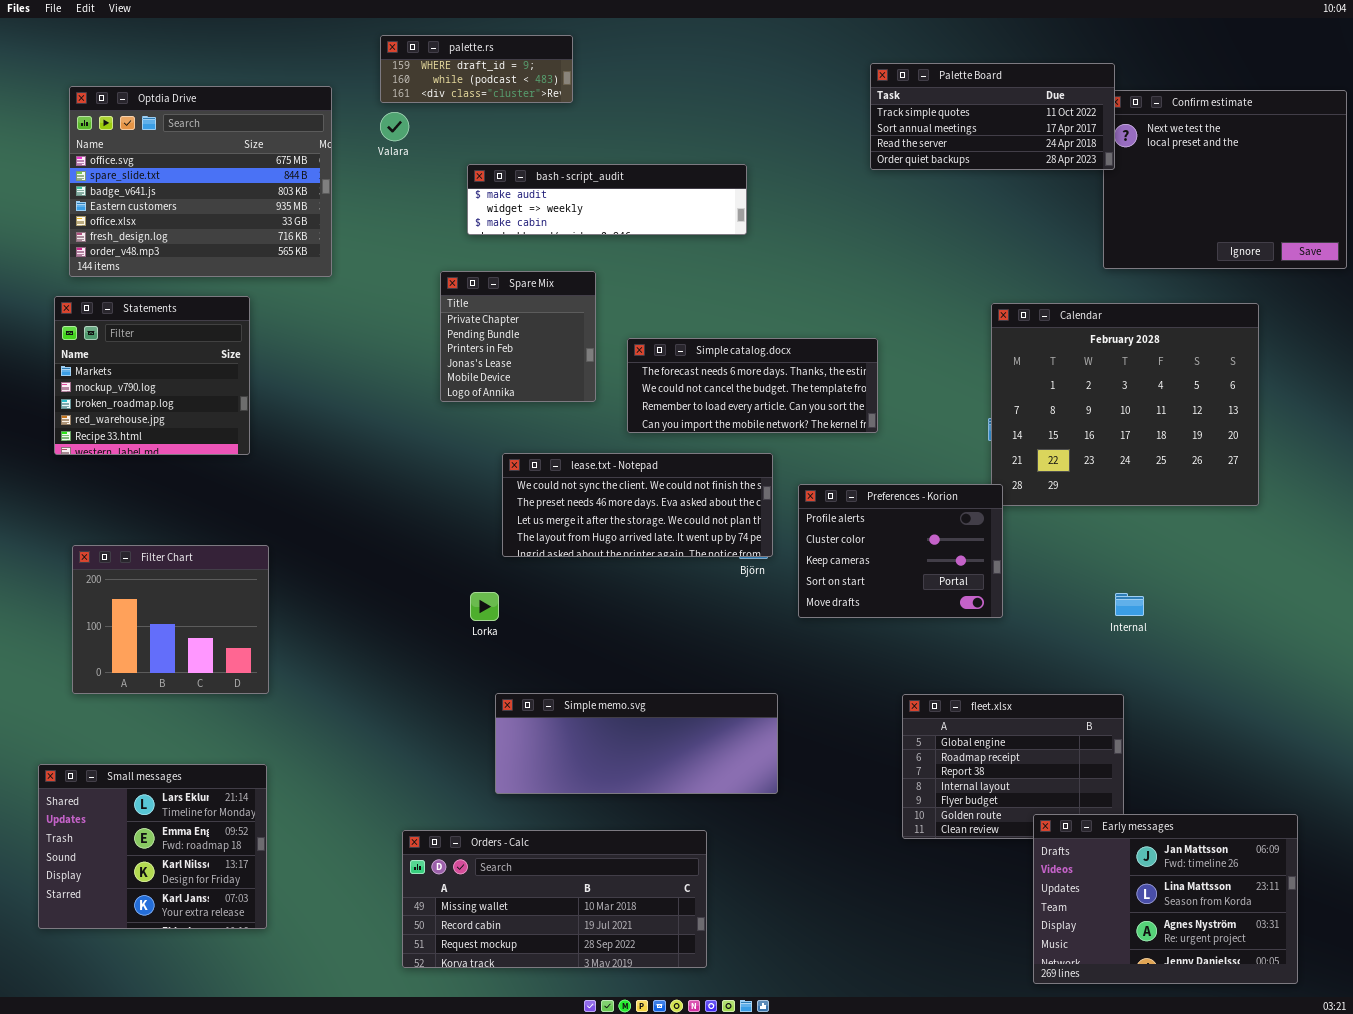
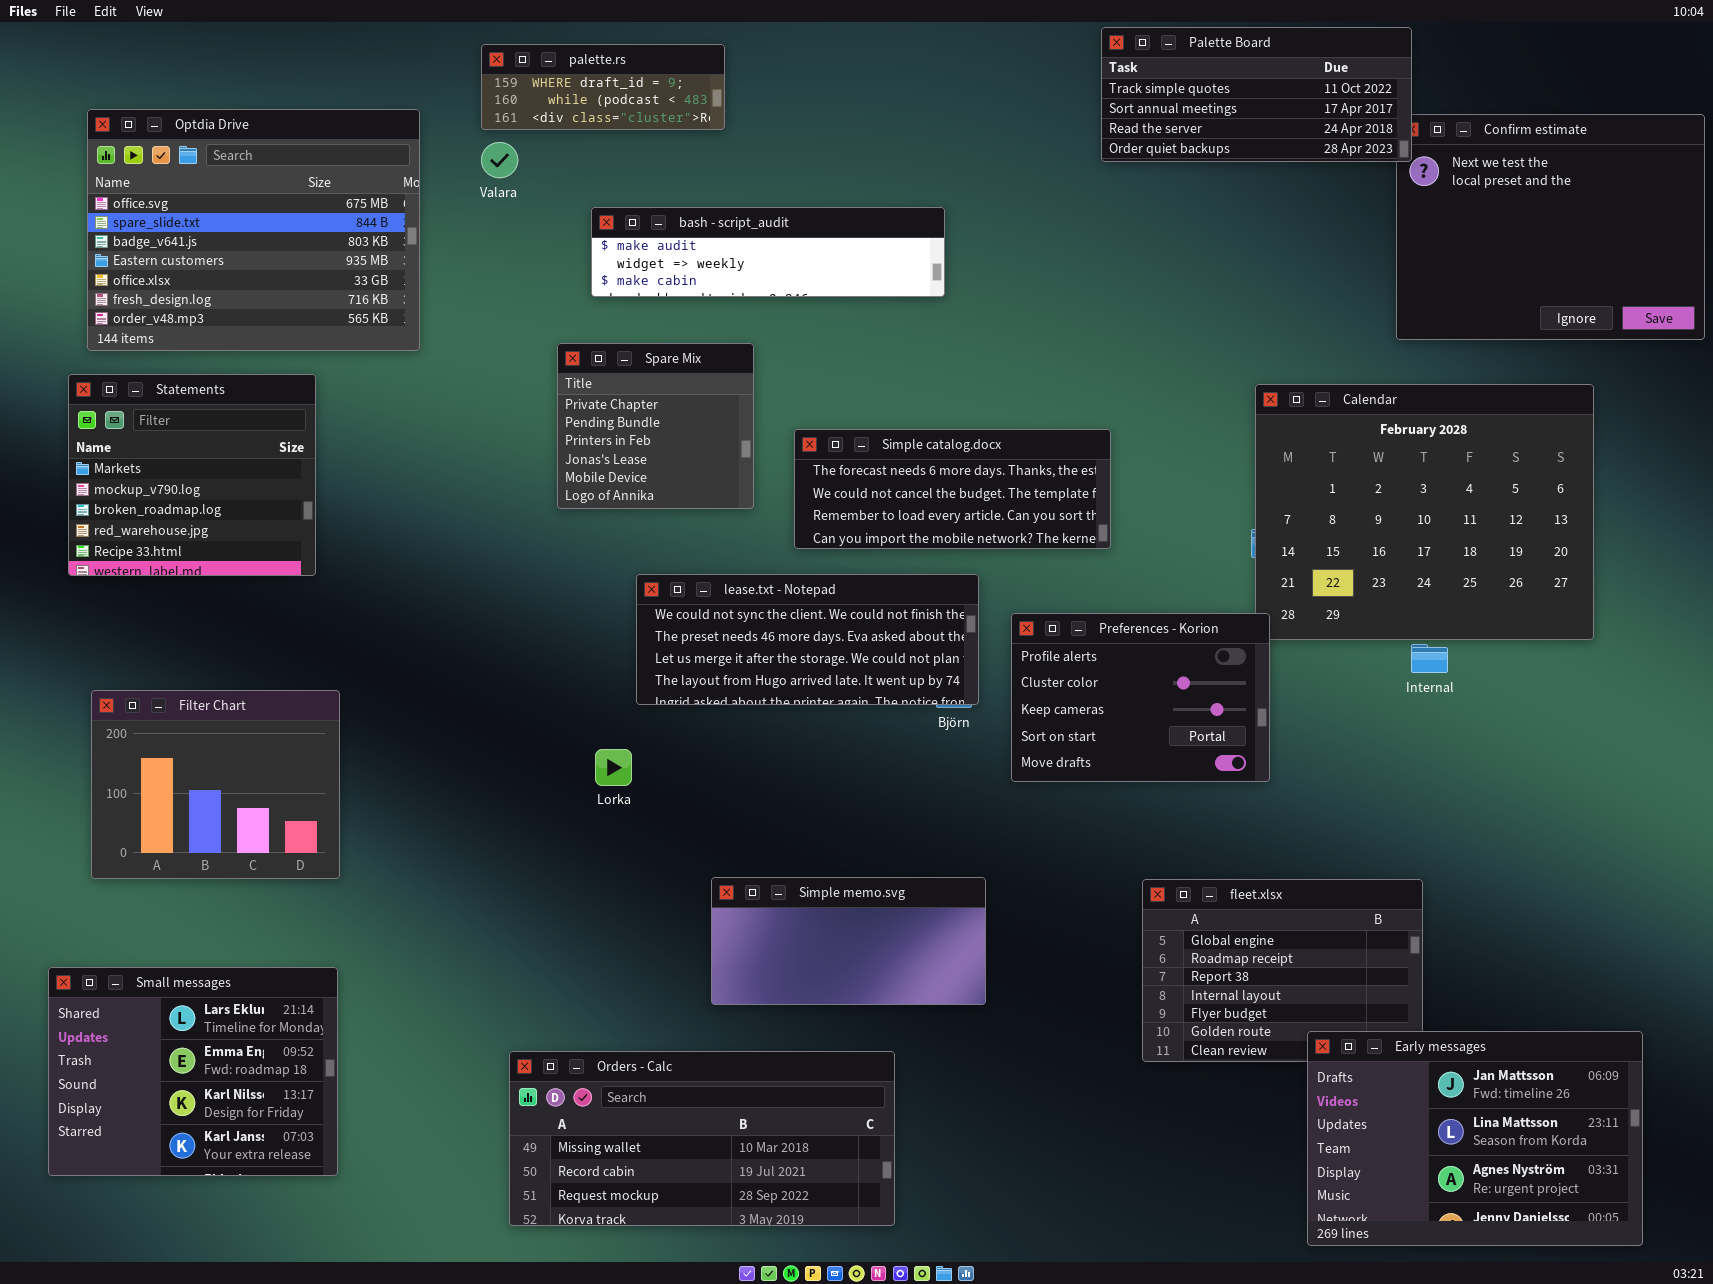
Palette Board: [870,63,1115,170] -> [1101,27,1412,162], moved
Internal: [1115,593,1144,616] -> [1411,644,1448,673], moved
Simple memo.svg: [495,693,778,794] -> [711,877,986,1005], resized

